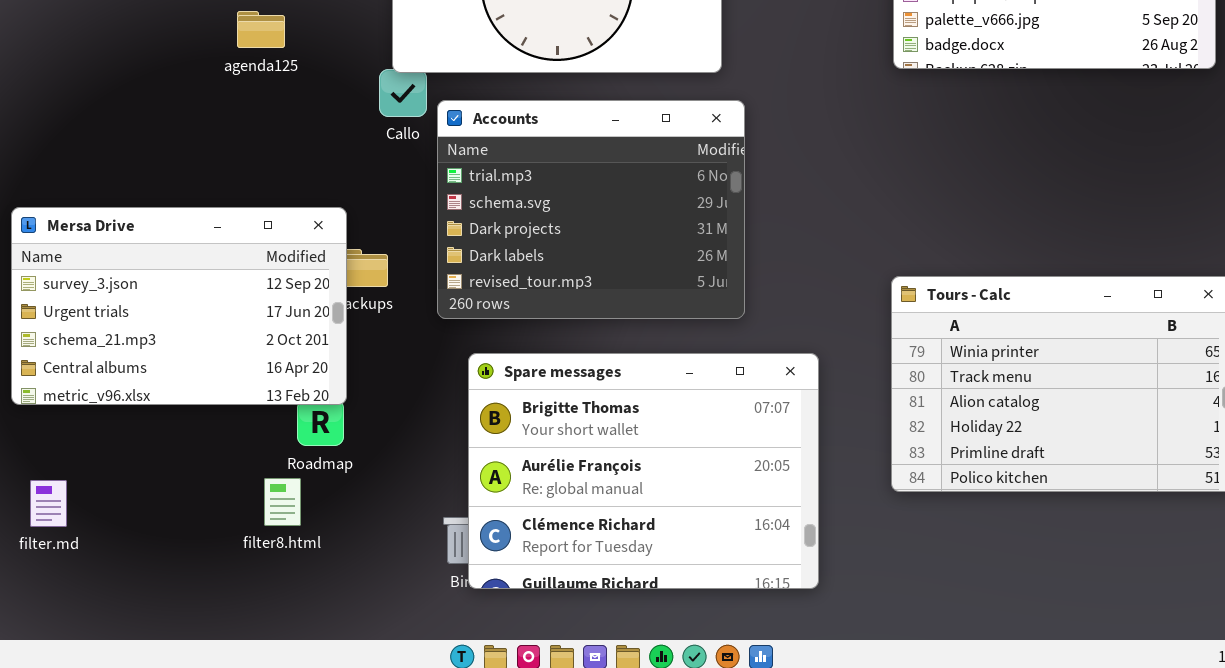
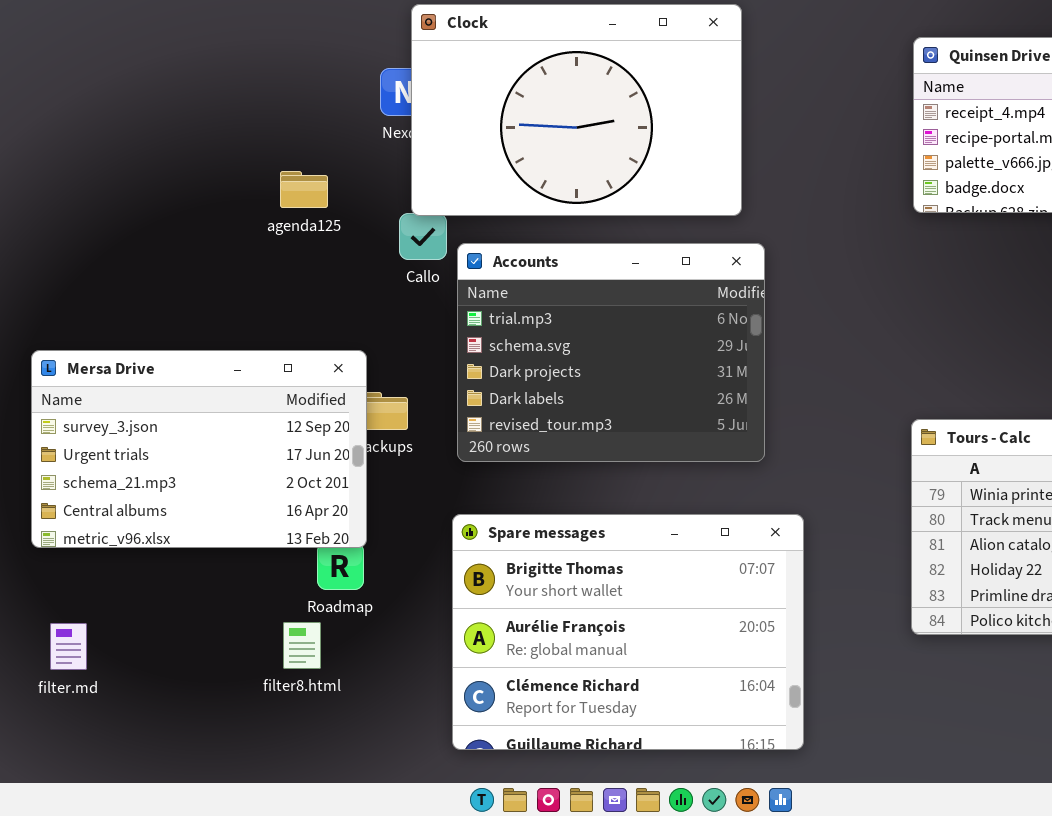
agenda125: [237,11,285,48] -> [280,171,328,208], moved
Spare messages: [468,353,819,589] -> [452,514,804,750], moved

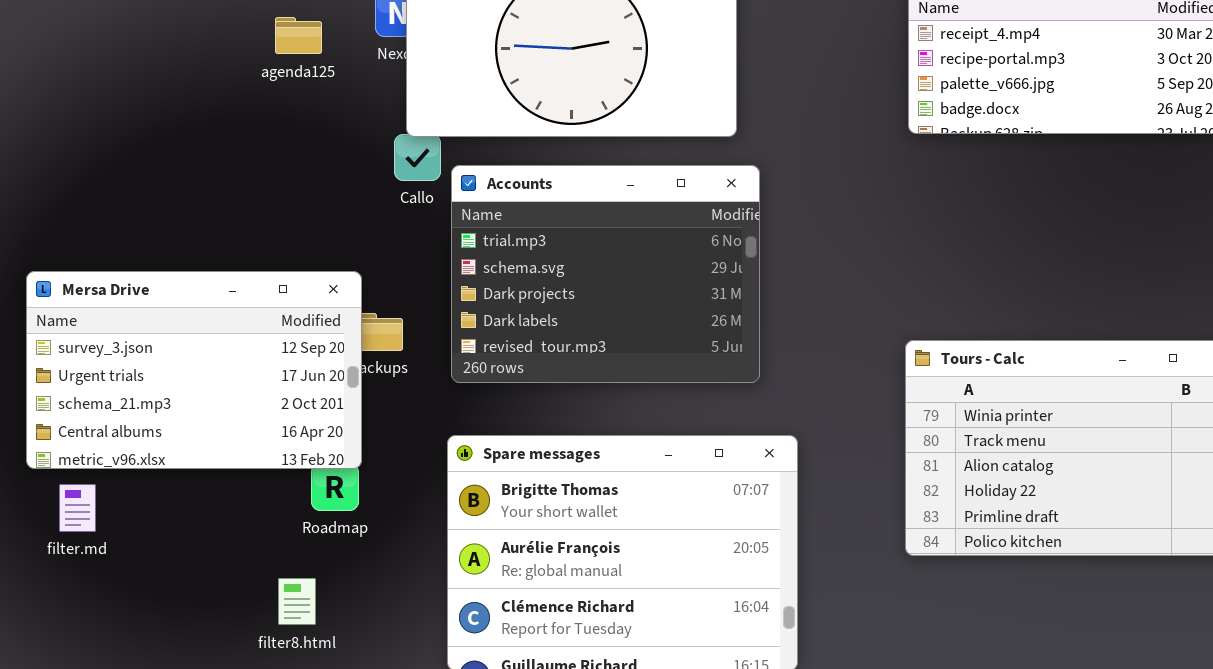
agenda125: [280,171,328,208] -> [275,17,322,54], moved
filter8.html: [283,622,321,669] -> [278,578,316,625], moved
filter.md: [50,623,87,670] -> [59,484,96,532], moved

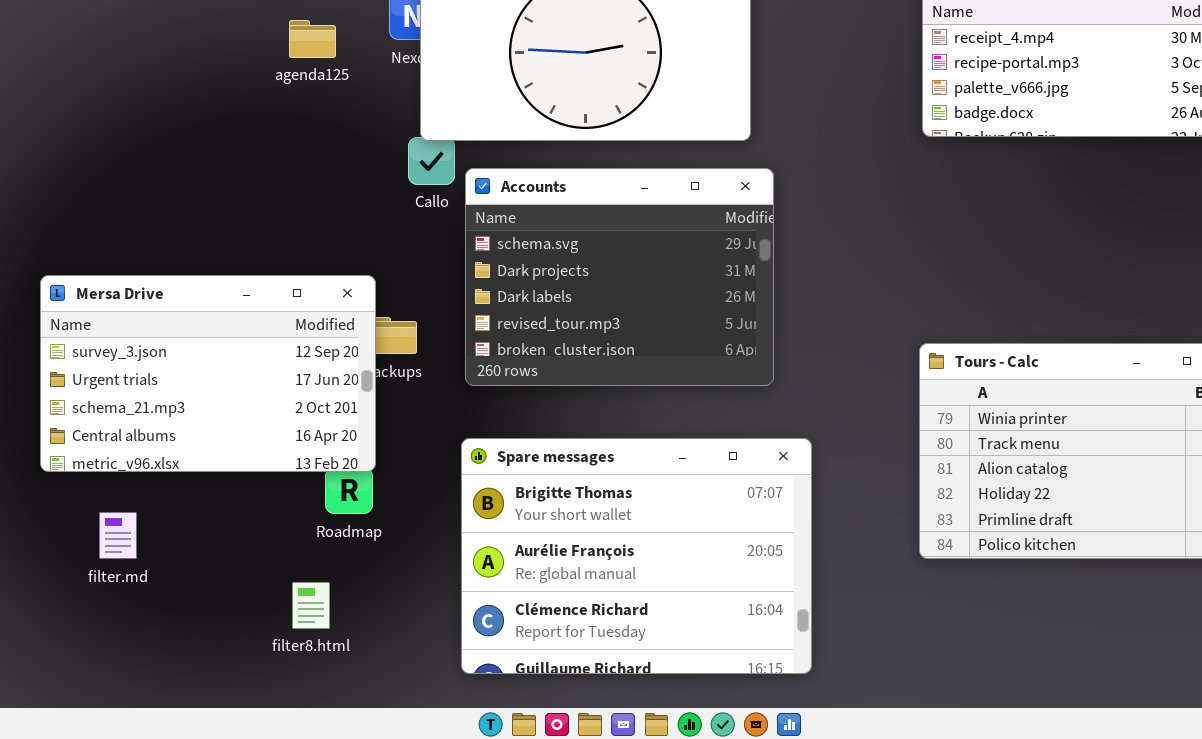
Accounts: [451,165,760,383] -> [465,168,774,386], scrolled down 1 row
filter.md: [59,484,96,532] -> [99,512,137,559], moved

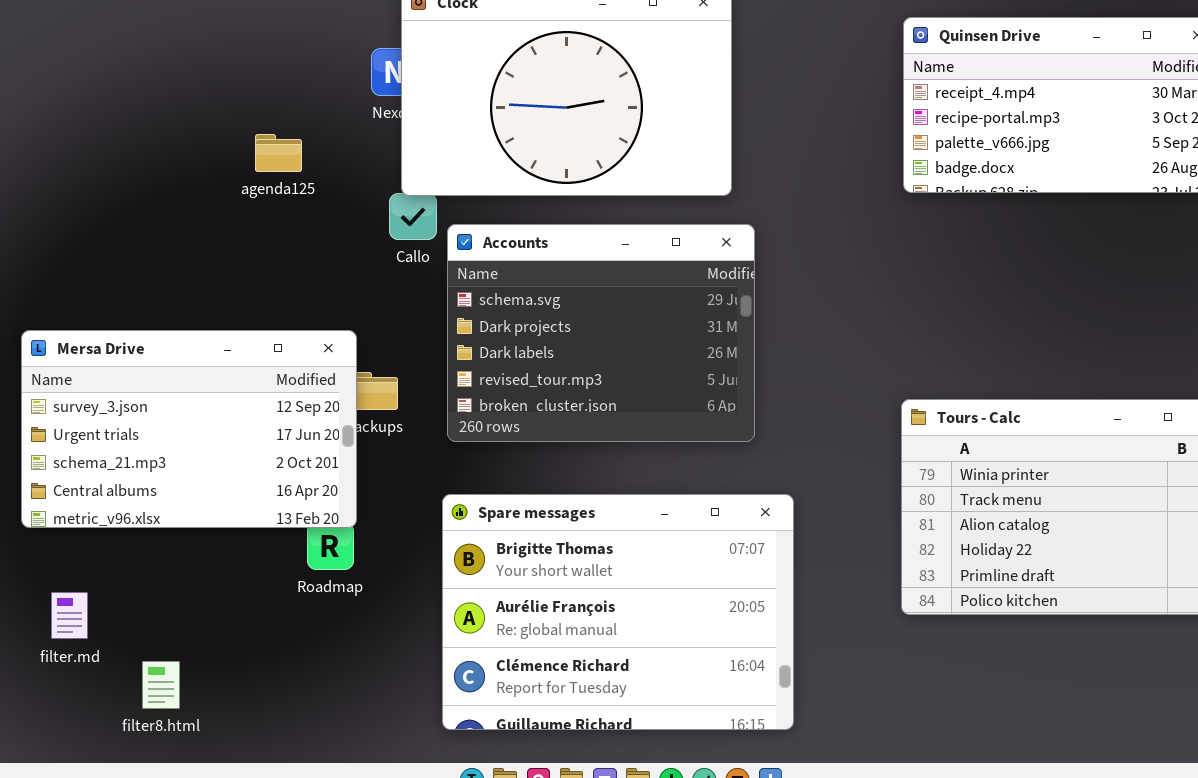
agenda125: [289,20,336,58] -> [255,134,302,172], moved
filter.md: [99,512,137,559] -> [51,592,88,639], moved
filter8.html: [292,582,330,629] -> [142,661,180,709], moved

